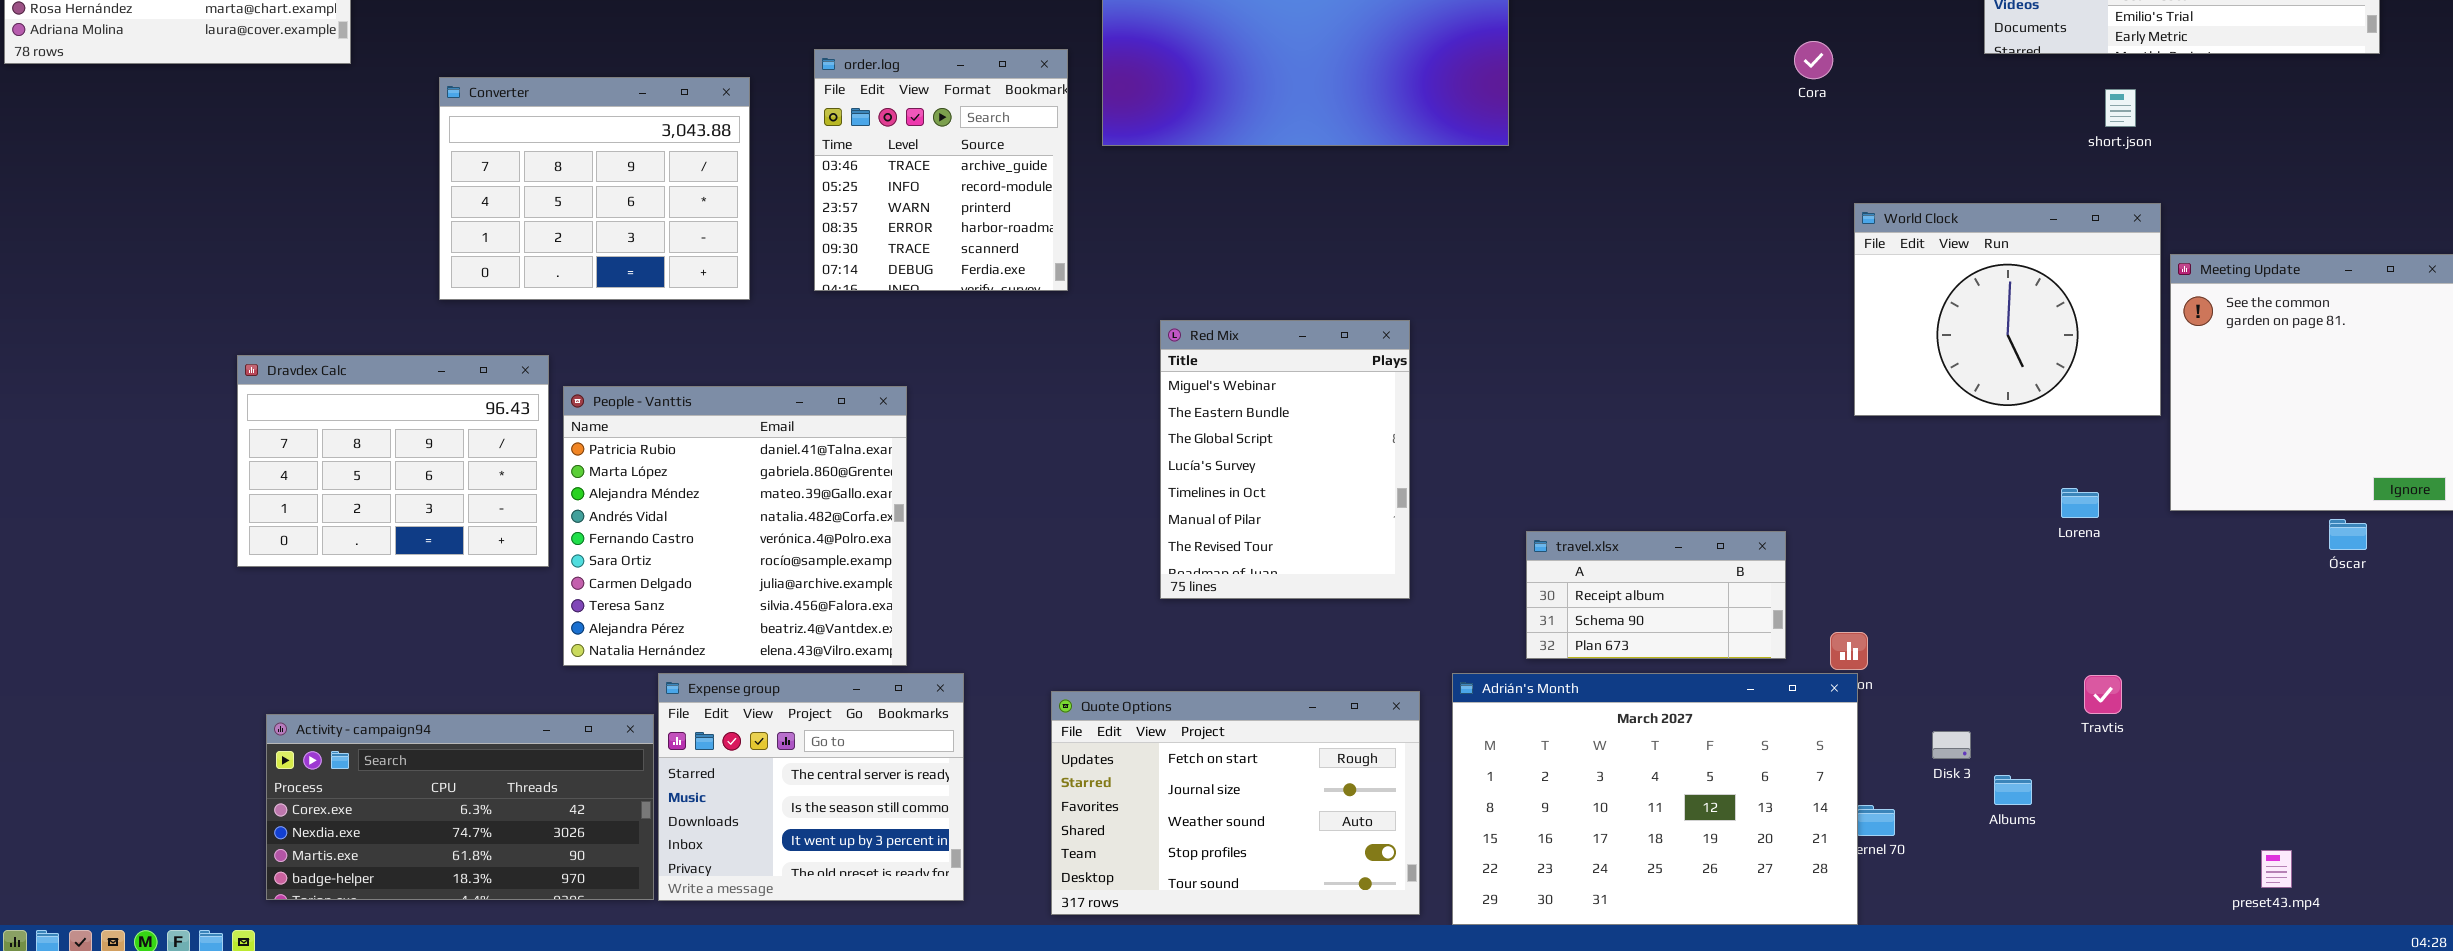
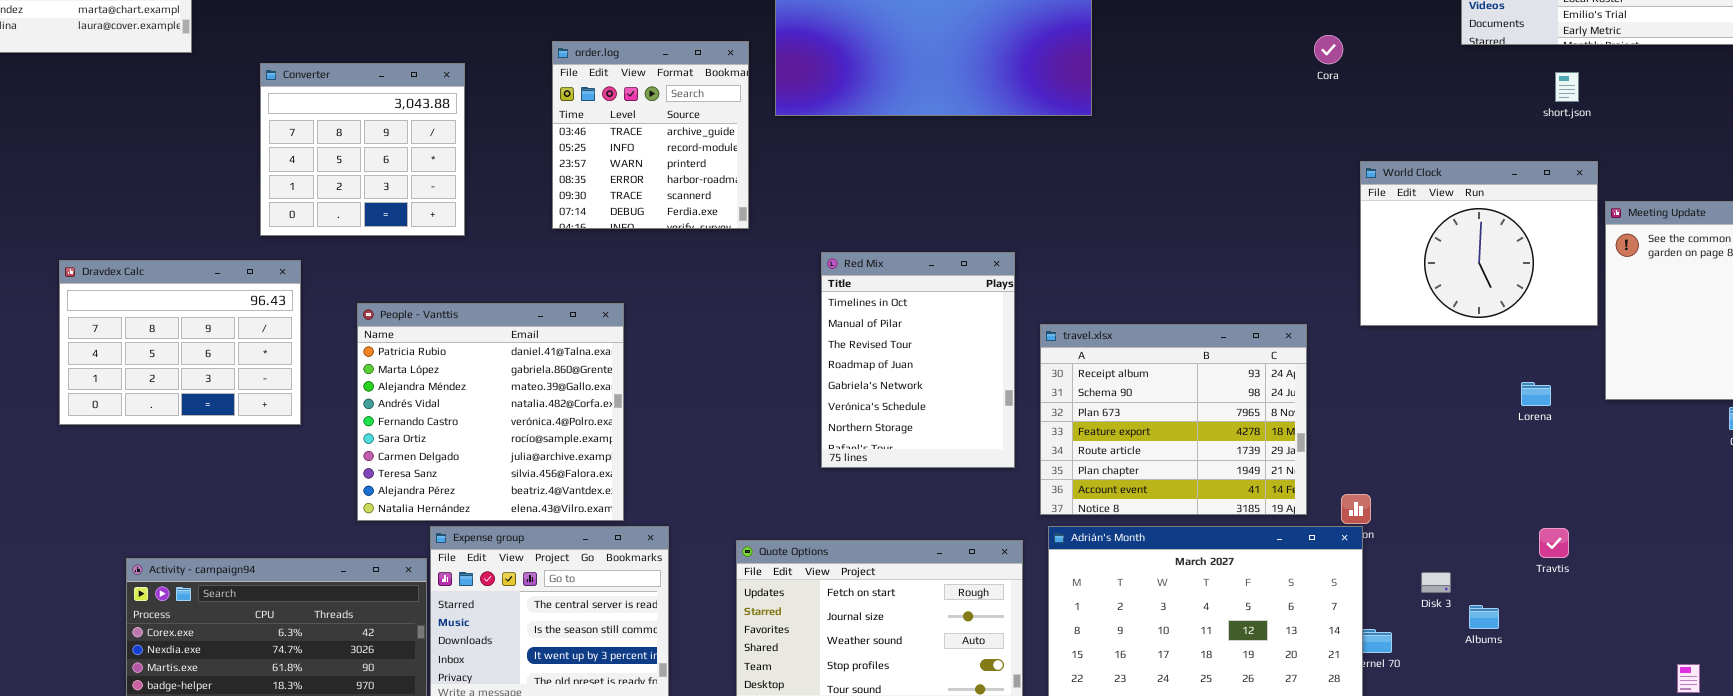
Converter: [439,77,750,300] -> [260,63,465,236], resized
Red Mix: [1160,320,1410,599] -> [821,252,1015,468], scrolled down 4 rows
Dravdex Calc: [237,355,549,567] -> [59,260,301,425], moved
travel.xlsx: [1526,531,1786,659] -> [1040,324,1307,515], resized

